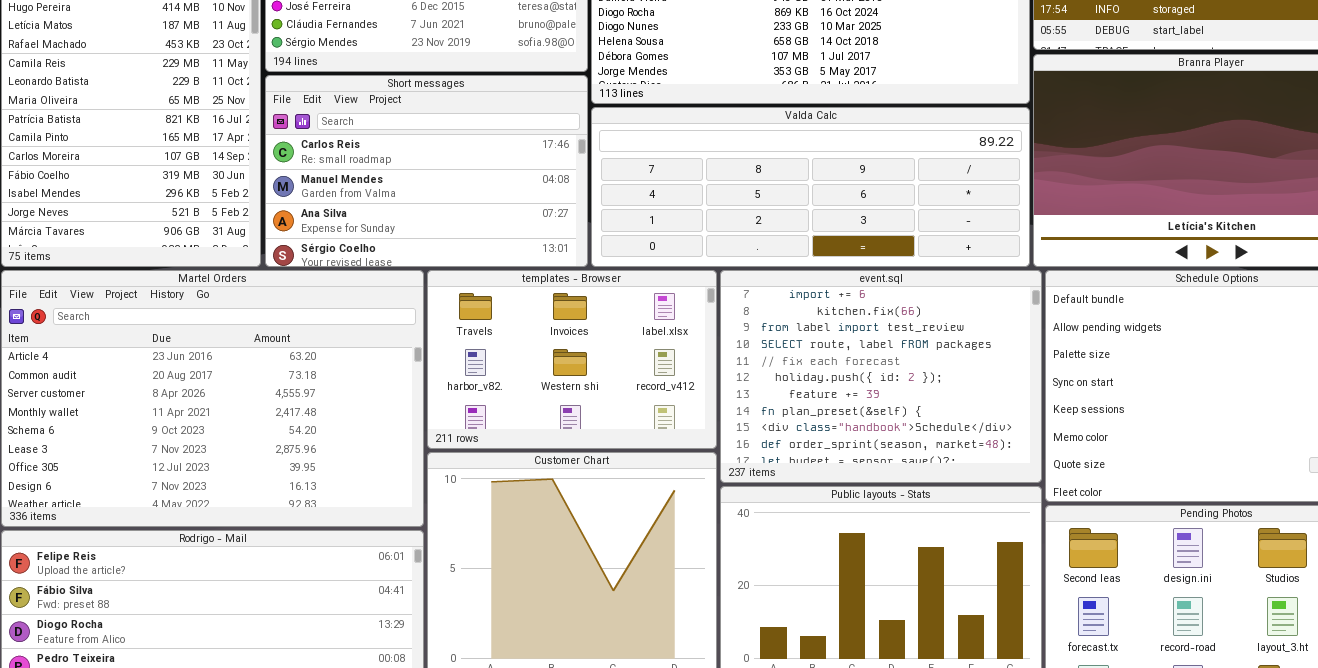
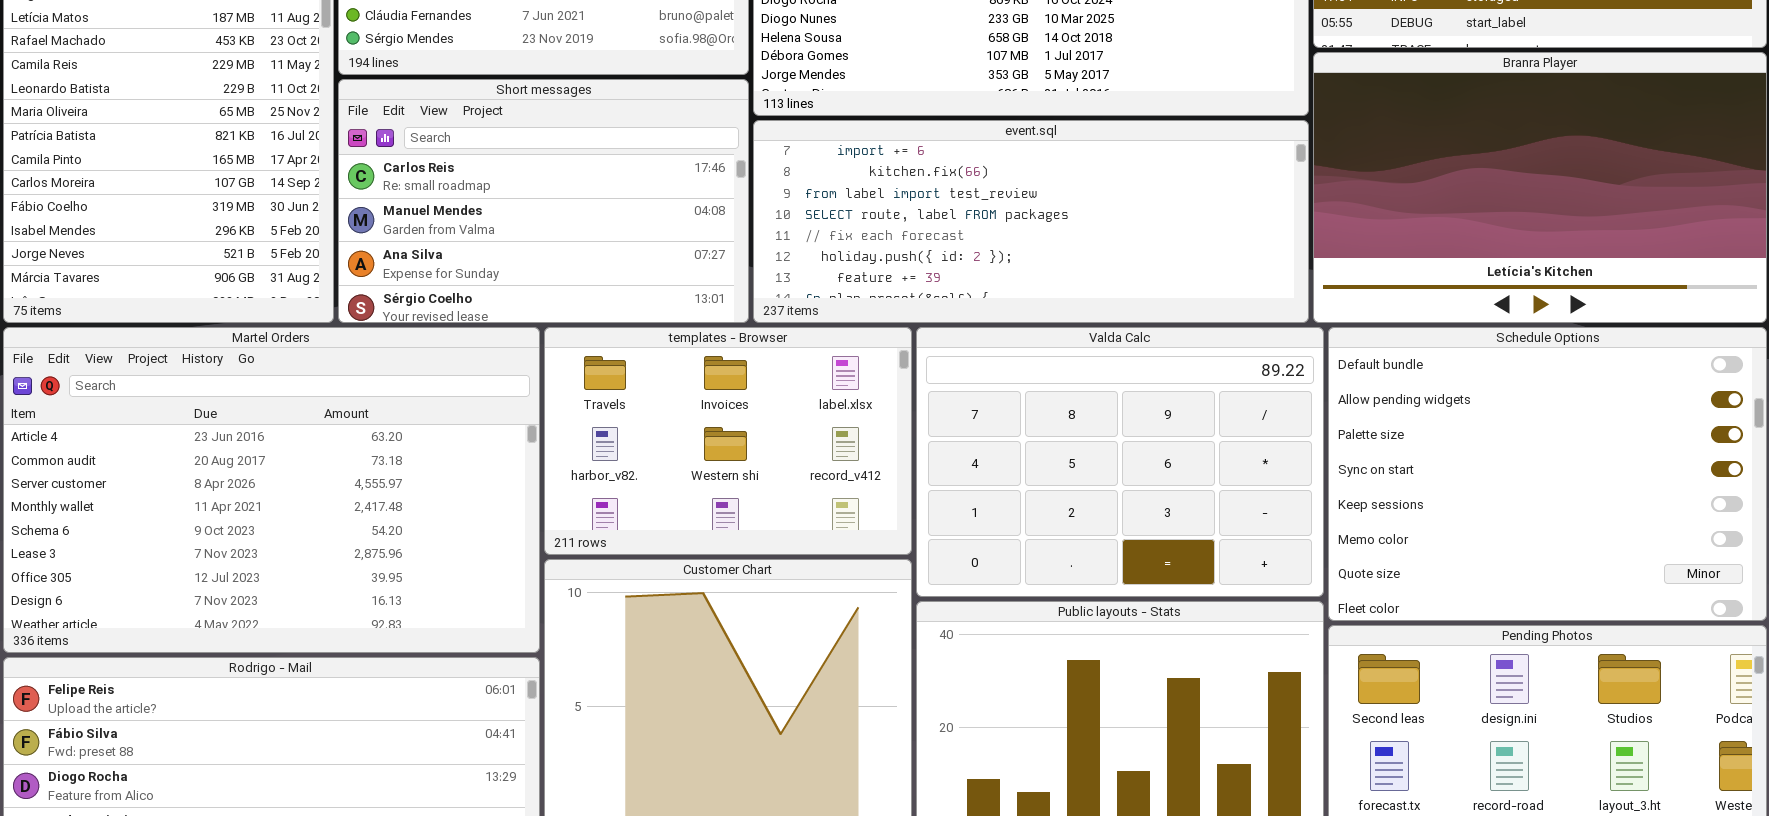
Valda Calc: [591,107,1030,267] -> [916,327,1324,597], moved, resized
event.sql: [720,270,1042,483] -> [753,120,1309,323], moved, resized

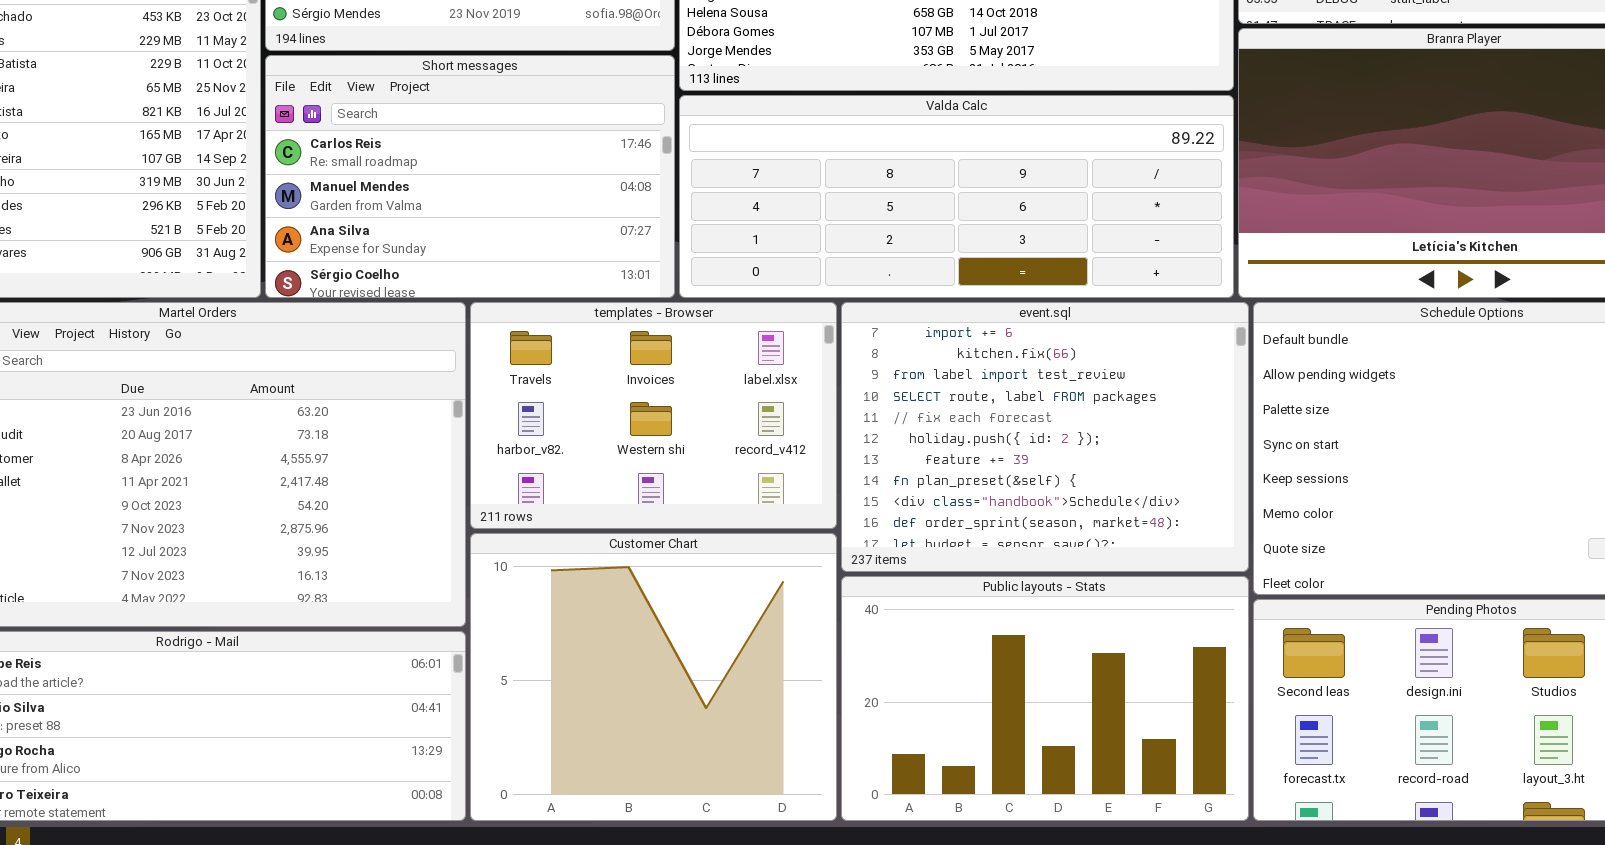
event.sql: [753,120,1309,323] -> [841,302,1249,572], moved, resized
Valda Calc: [916,327,1324,597] -> [679,95,1234,298], moved, resized

